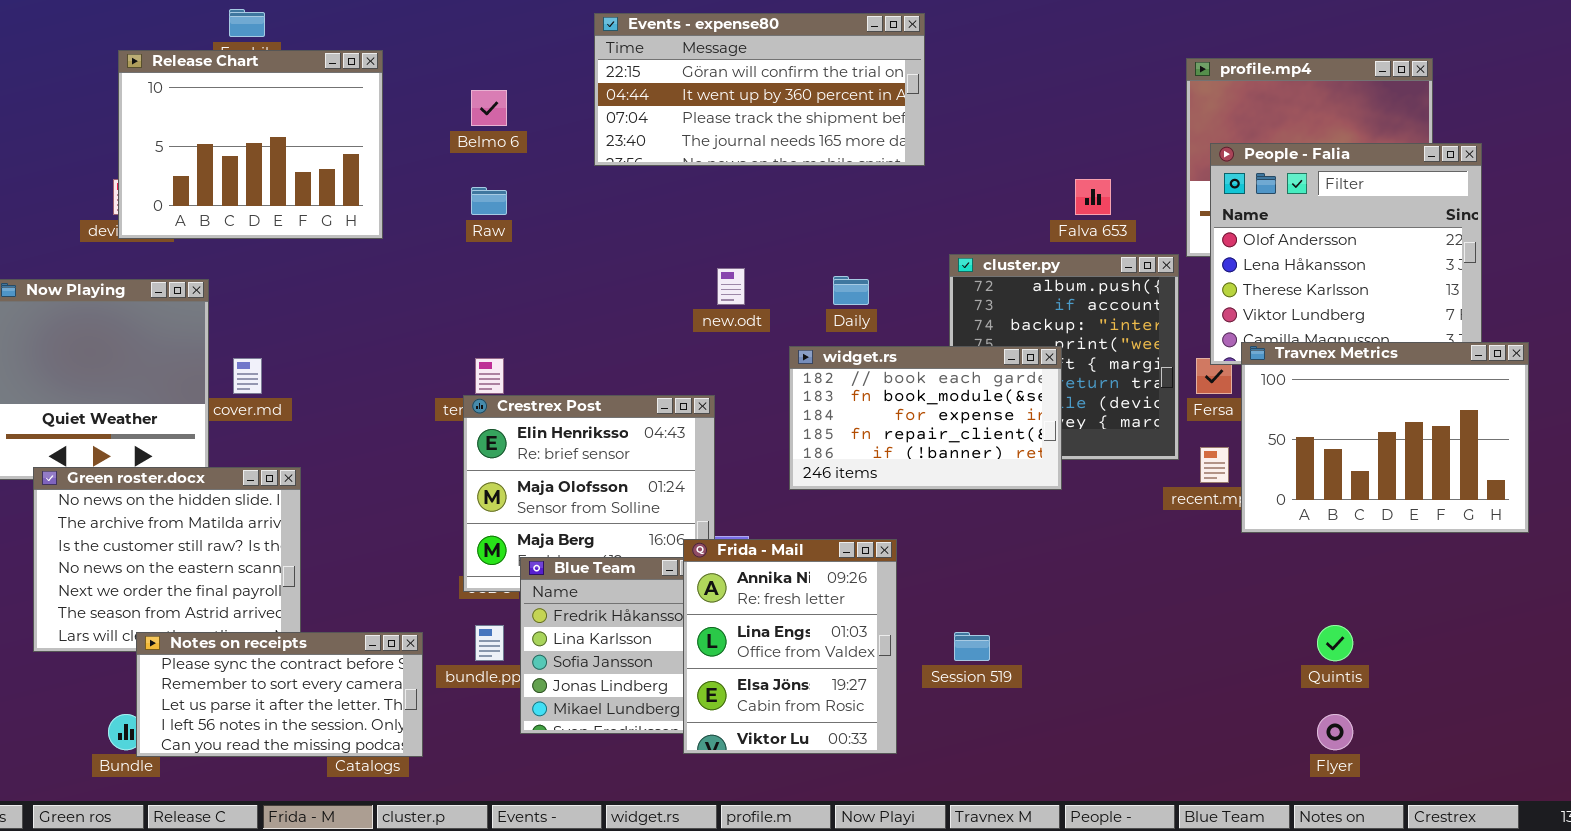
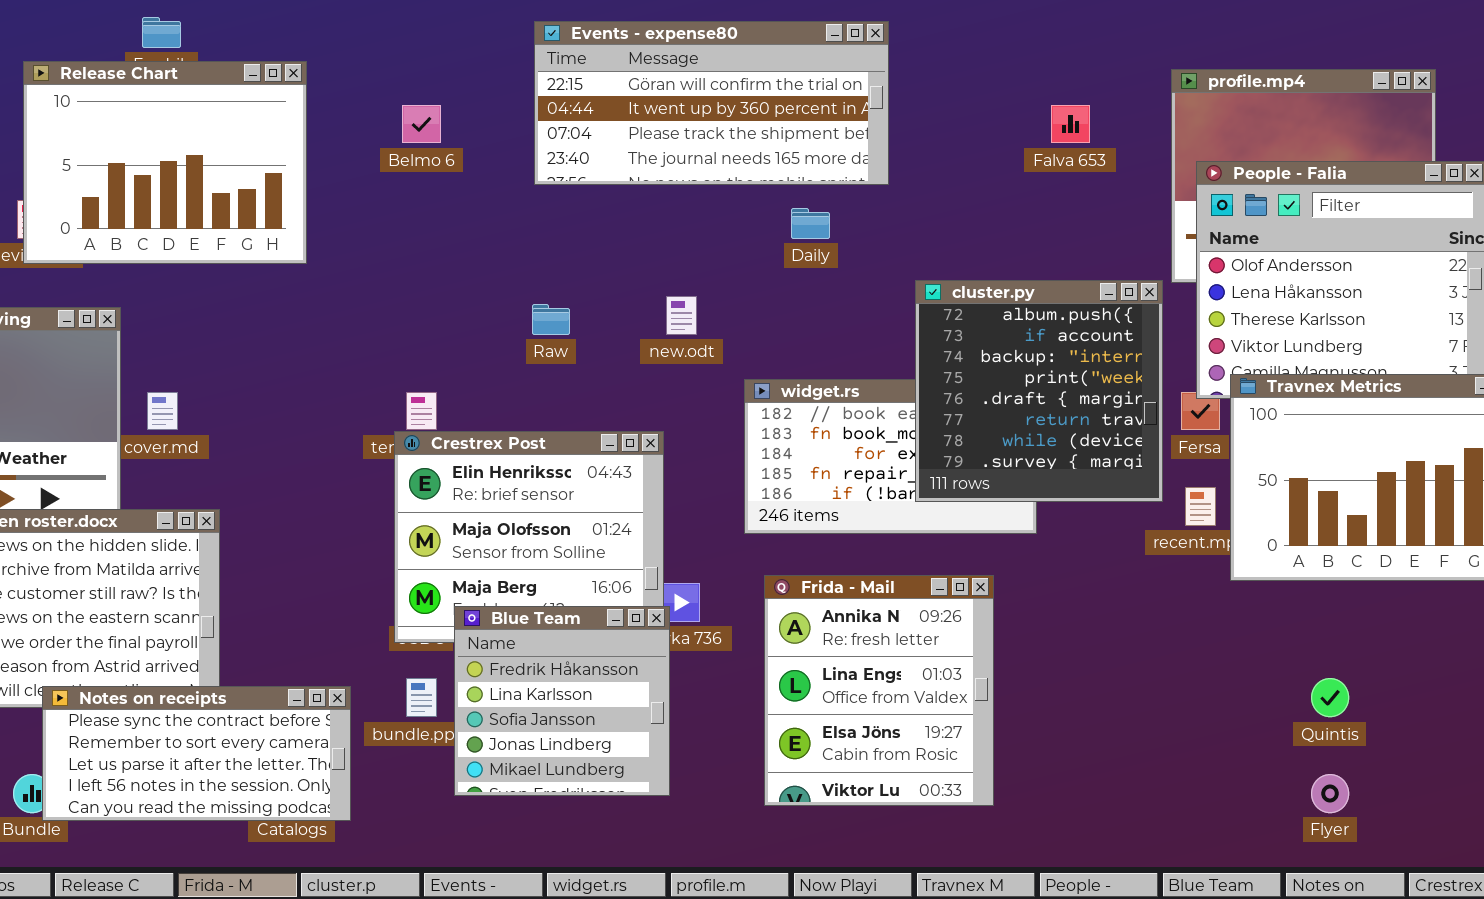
Falva 653: [1075,179,1111,215] -> [1051,105,1090,143], moved
Raw: [471,187,507,215] -> [532,304,570,335], moved
cluster.py: [949,254,1179,460] -> [915,280,1163,502], raised
Daily: [833,276,869,305] -> [791,208,830,239], moved
Frida - Mail: [683,539,897,754] -> [764,575,994,806], moved

